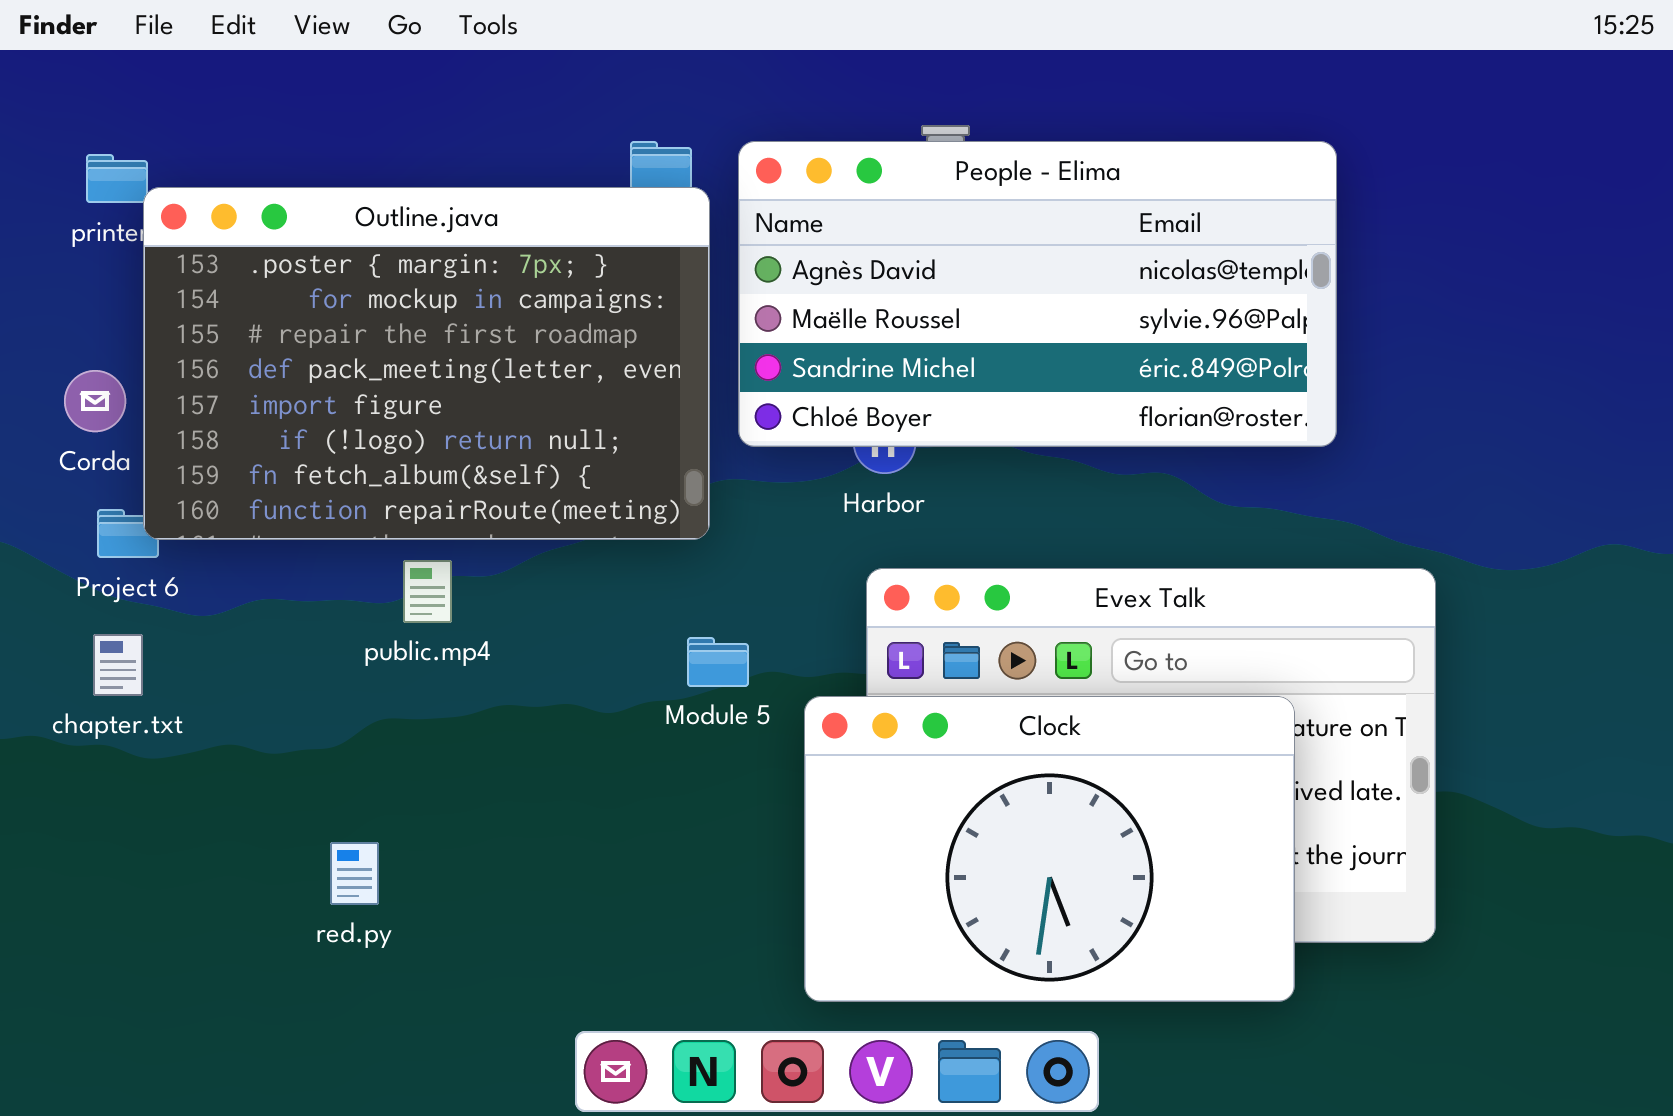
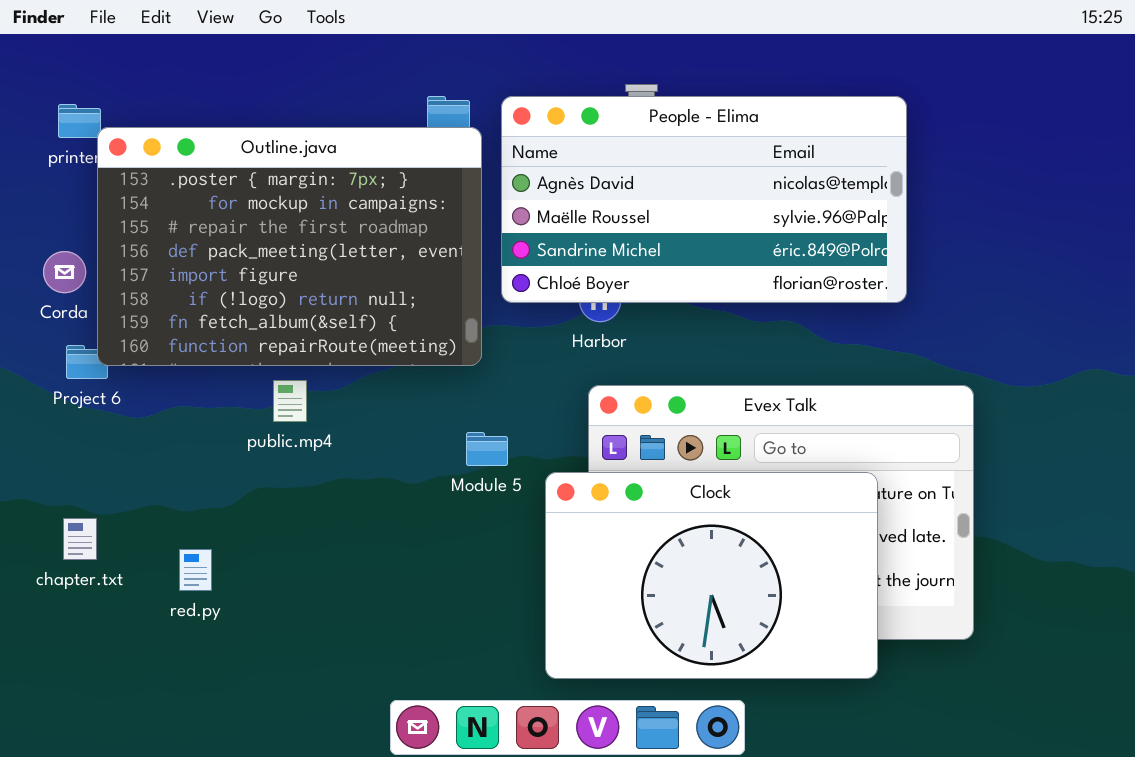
chapter.txt: [93,634,143,696] -> [63,518,97,560], moved
red.py: [330,842,379,905] -> [179,549,212,591], moved

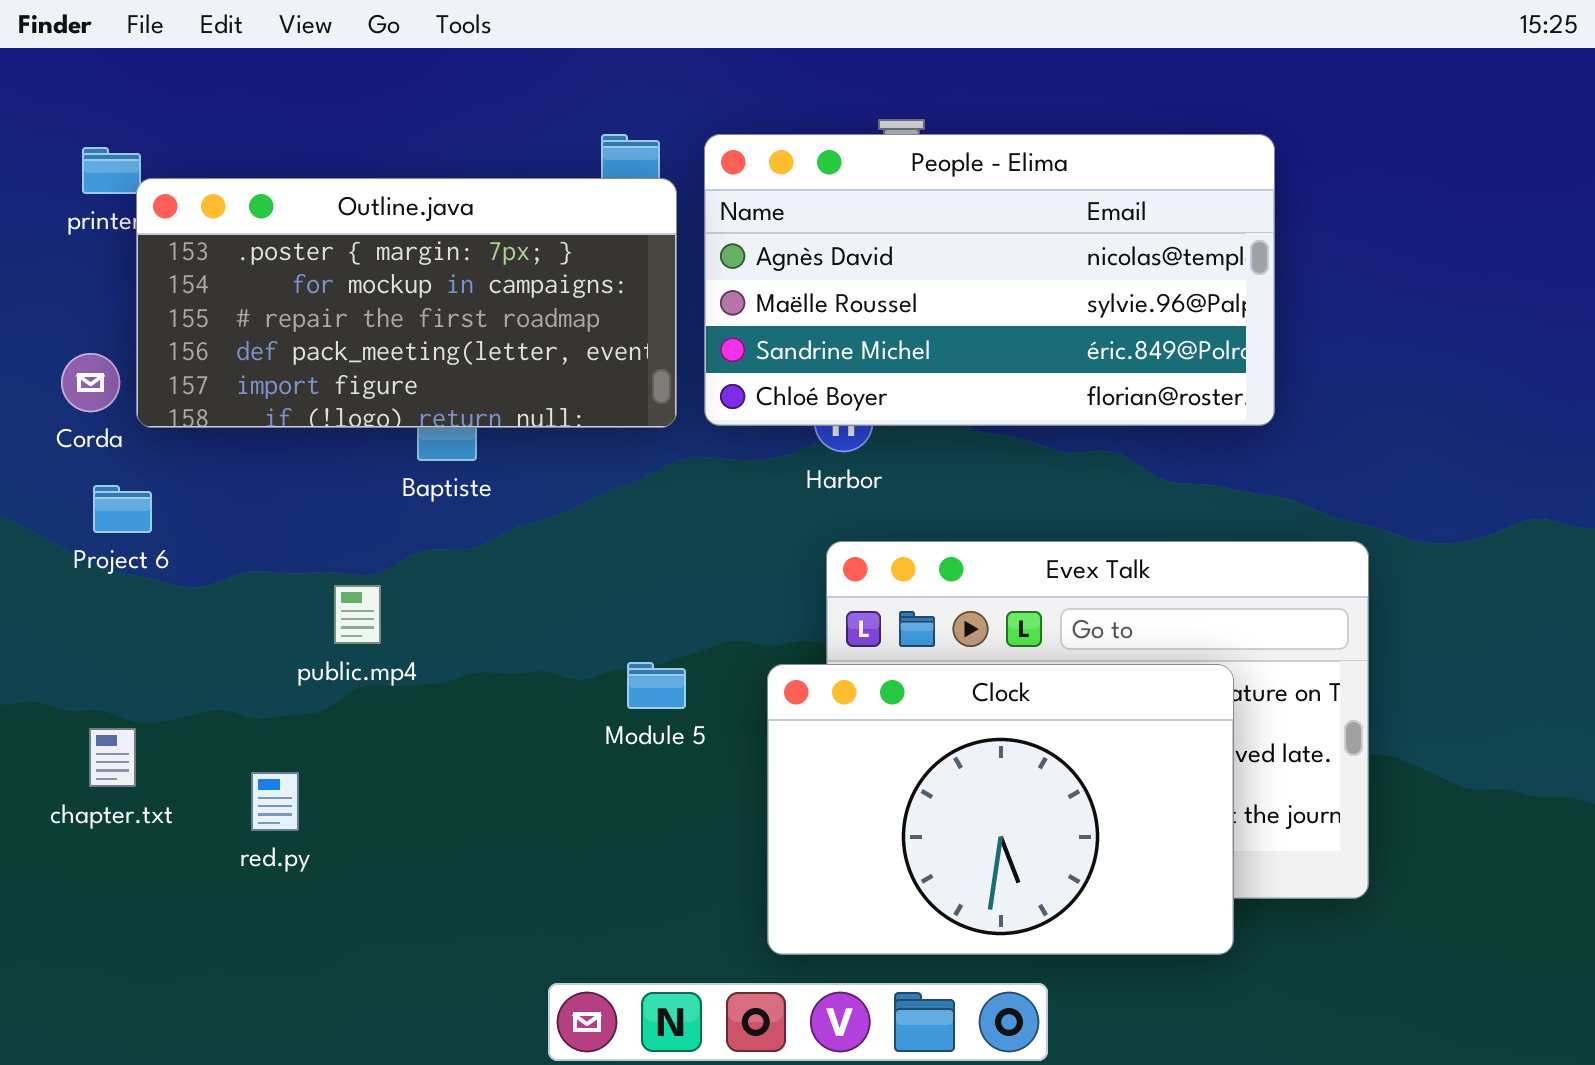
Outline.java: [97,127,482,366] -> [136,178,677,428], resized
public.mp4: [273,380,307,422] -> [334,585,381,644], moved
Module 5: [466,432,508,466] -> [627,662,686,709], moved

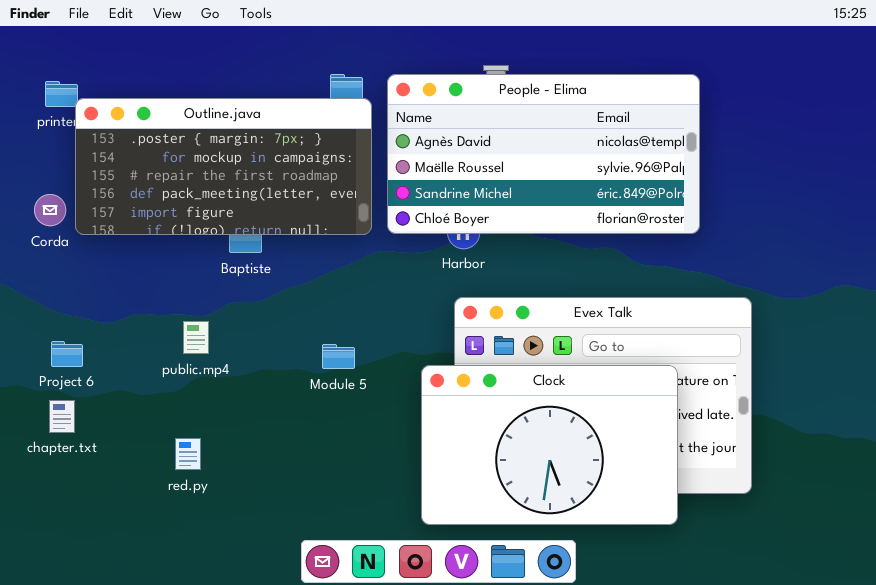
Project 6: [93,485,152,533] -> [51,341,83,367], moved
Module 5: [627,662,686,709] -> [322,344,355,369], moved
red.py: [251,772,299,831] -> [175,438,201,470], moved

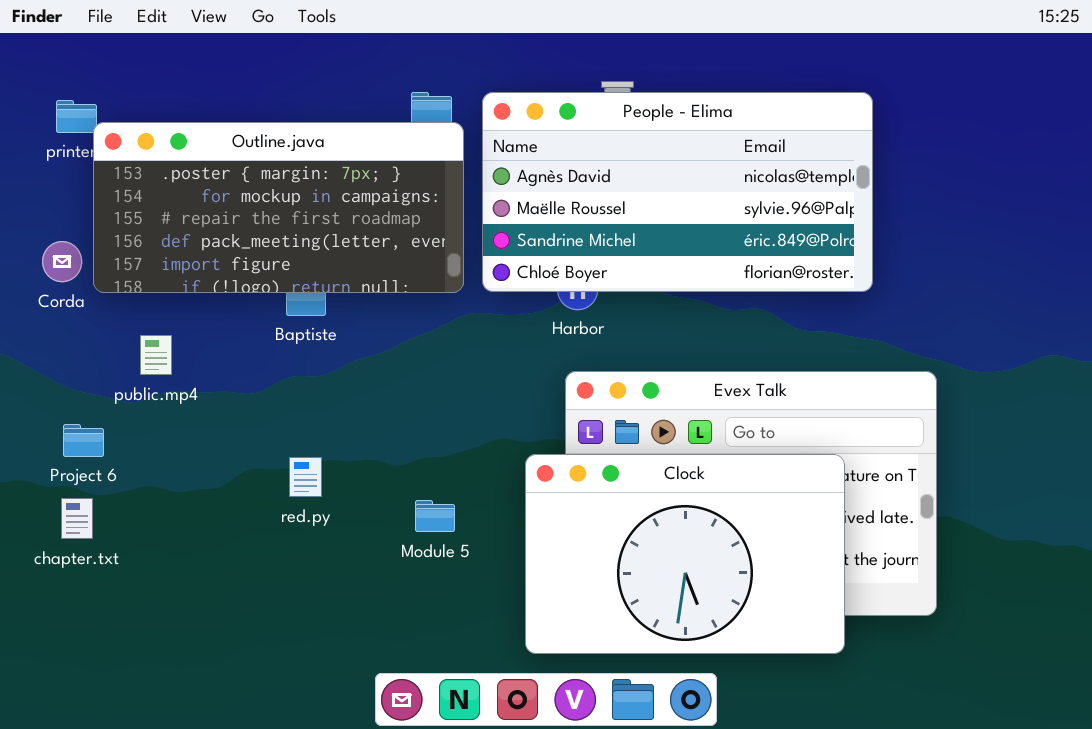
public.mp4: [183,321,209,354] -> [140,335,172,375], moved
Module 5: [322,344,355,369] -> [415,500,455,532], moved
red.py: [175,438,201,470] -> [289,457,322,497], moved

